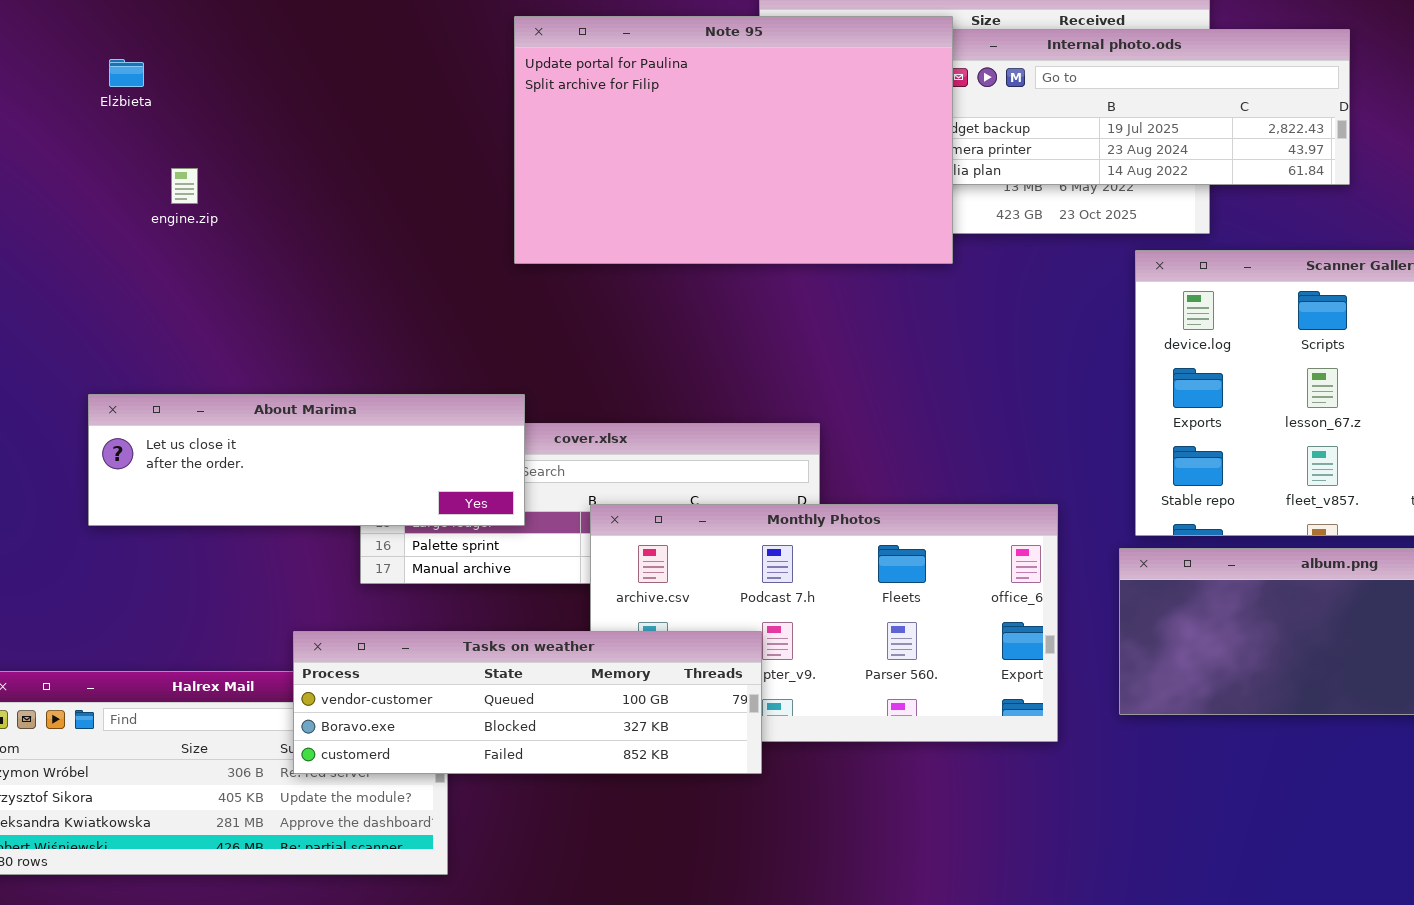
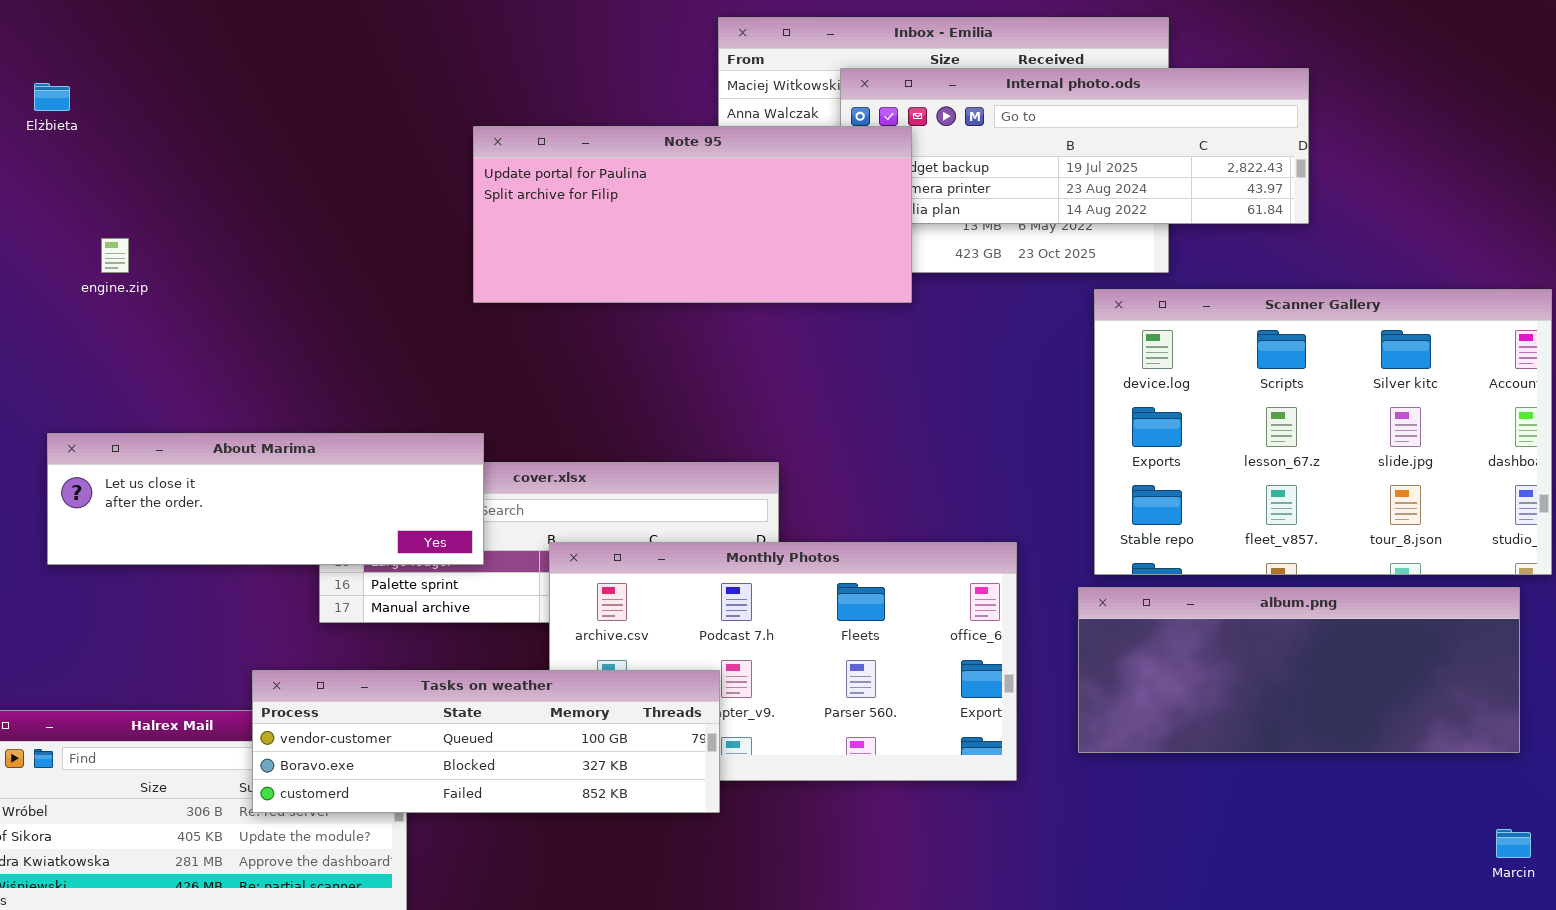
Note 95: [514,16,953,264] -> [473,126,912,303], resized
Elżbieta: [109,59,144,87] -> [34,83,70,111], moved
engine.zip: [171,168,198,204] -> [101,238,129,273], moved

